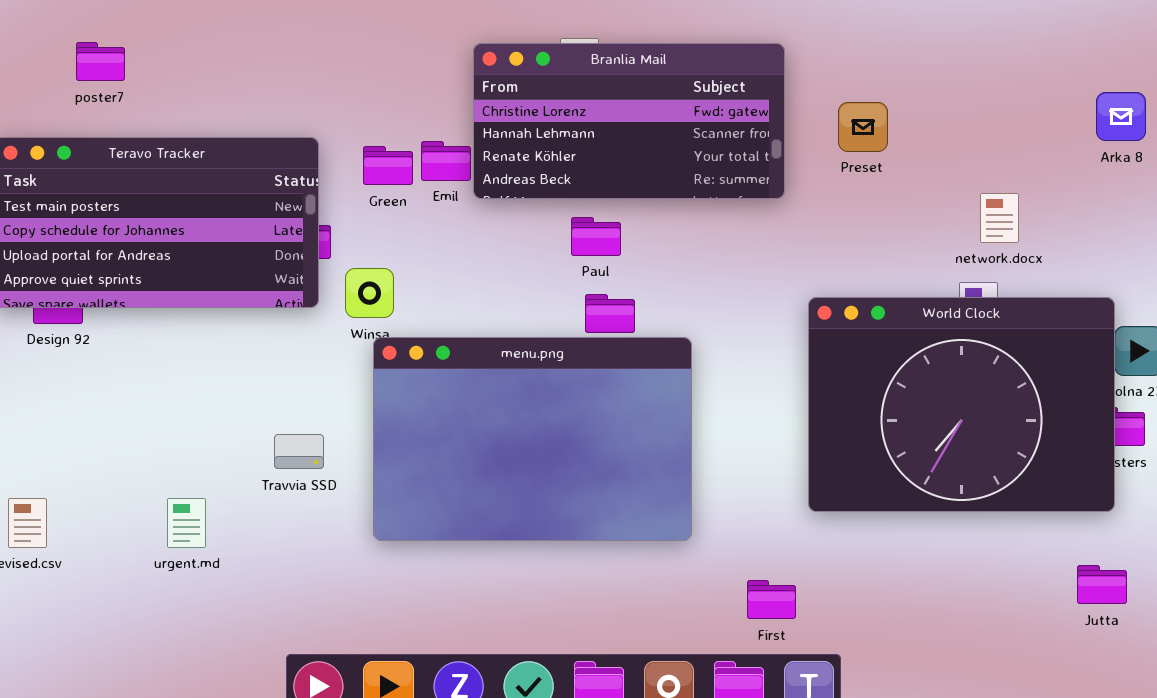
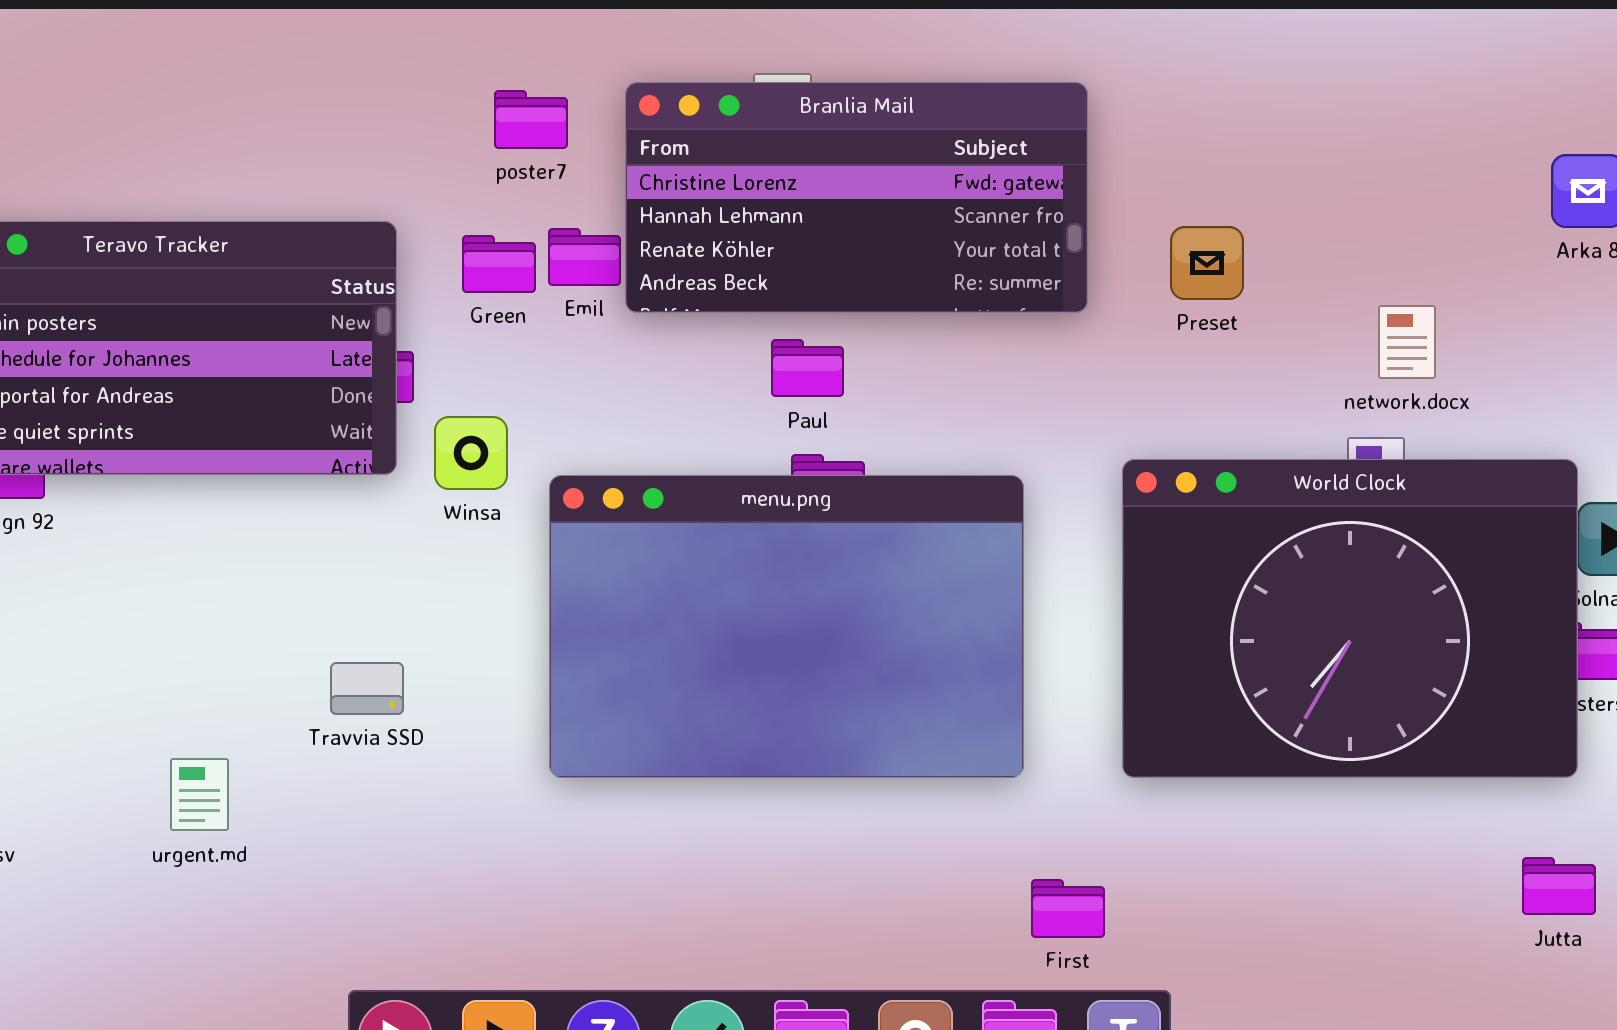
poster7: [76,42,125,81] -> [494,90,568,149], moved
Preset: [838,102,888,152] -> [1170,226,1244,300], moved
menu.png: [373,337,692,541] -> [549,475,1024,778], moved

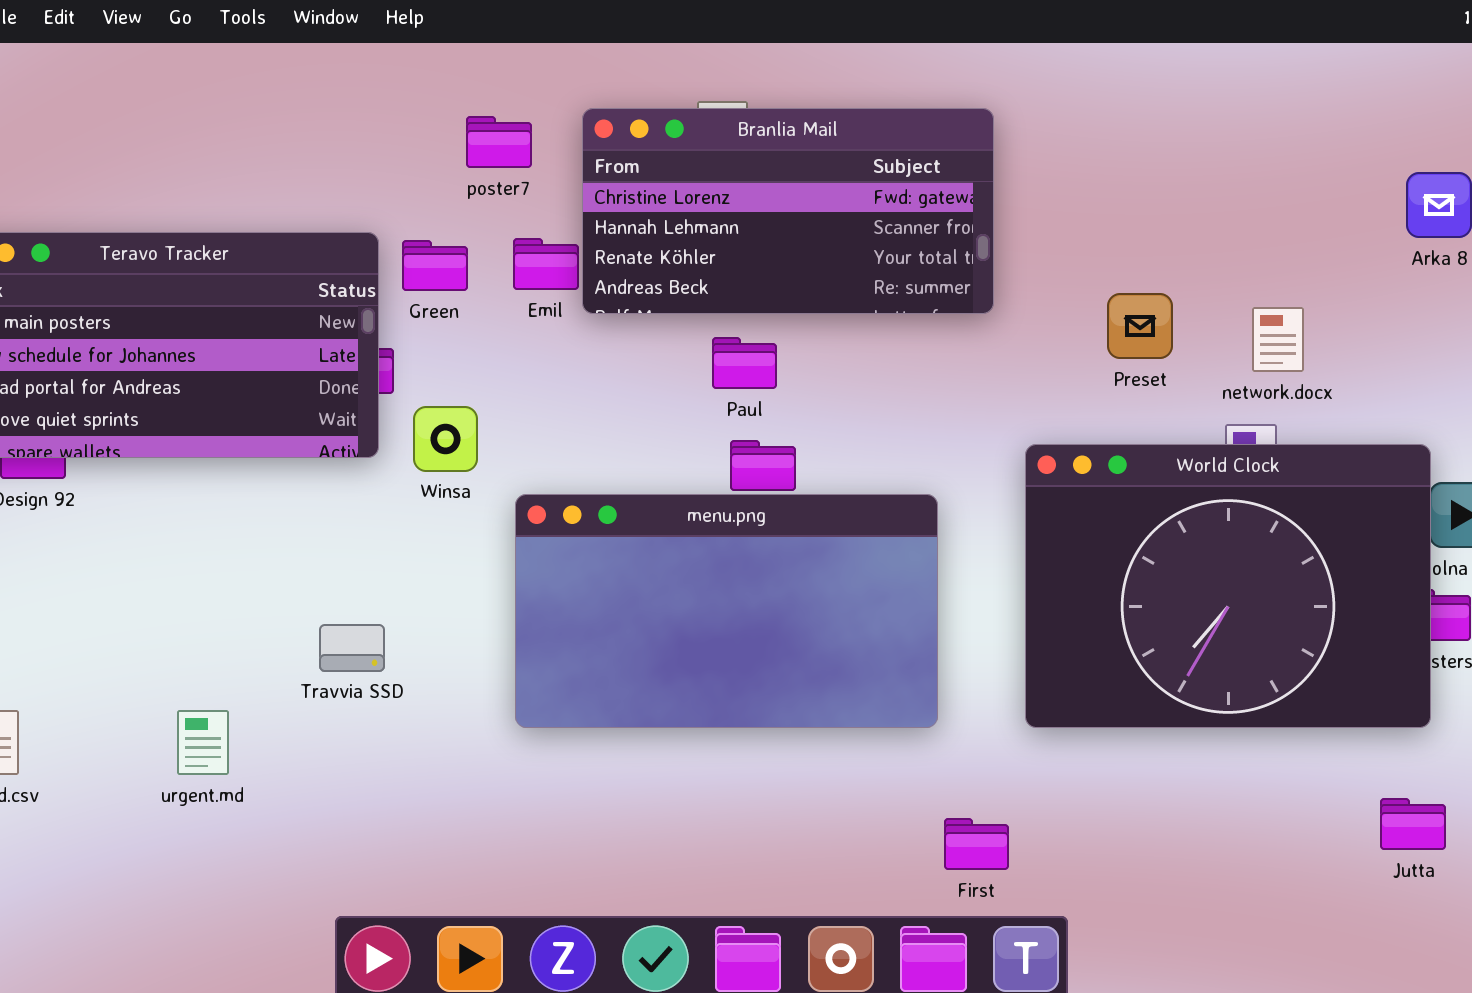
Preset: [1170,226,1244,300] -> [1107,293,1173,359], moved
Green: [462,235,536,293] -> [402,240,468,291], moved
menu.png: [549,475,1024,778] -> [515,494,938,728], resized

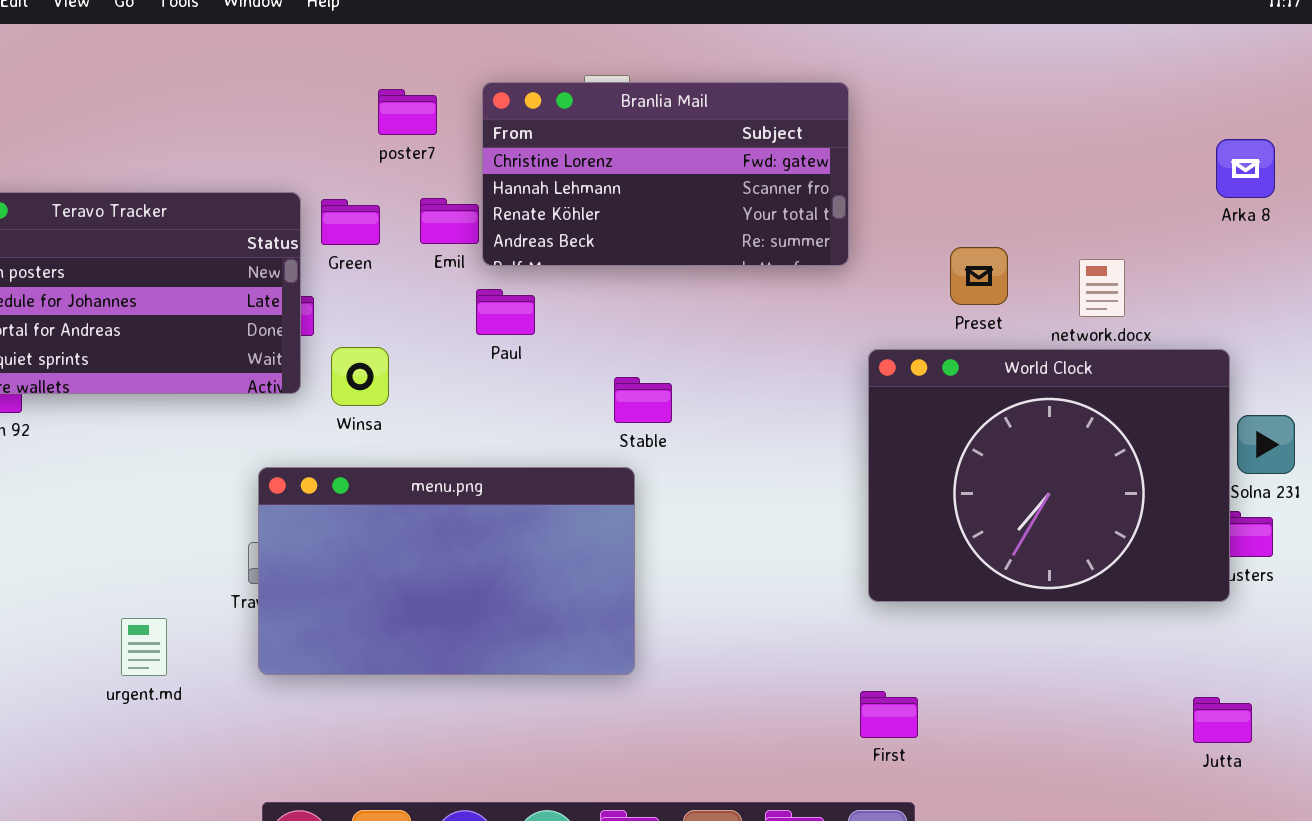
Paul: [712,337,777,389] -> [476,289,535,335], moved
World Clock: [1025,444,1431,728] -> [868,349,1230,602], moved
menu.png: [515,494,938,728] -> [258,467,635,675], moved
First: [944,818,1009,870] -> [860,691,918,738], moved

